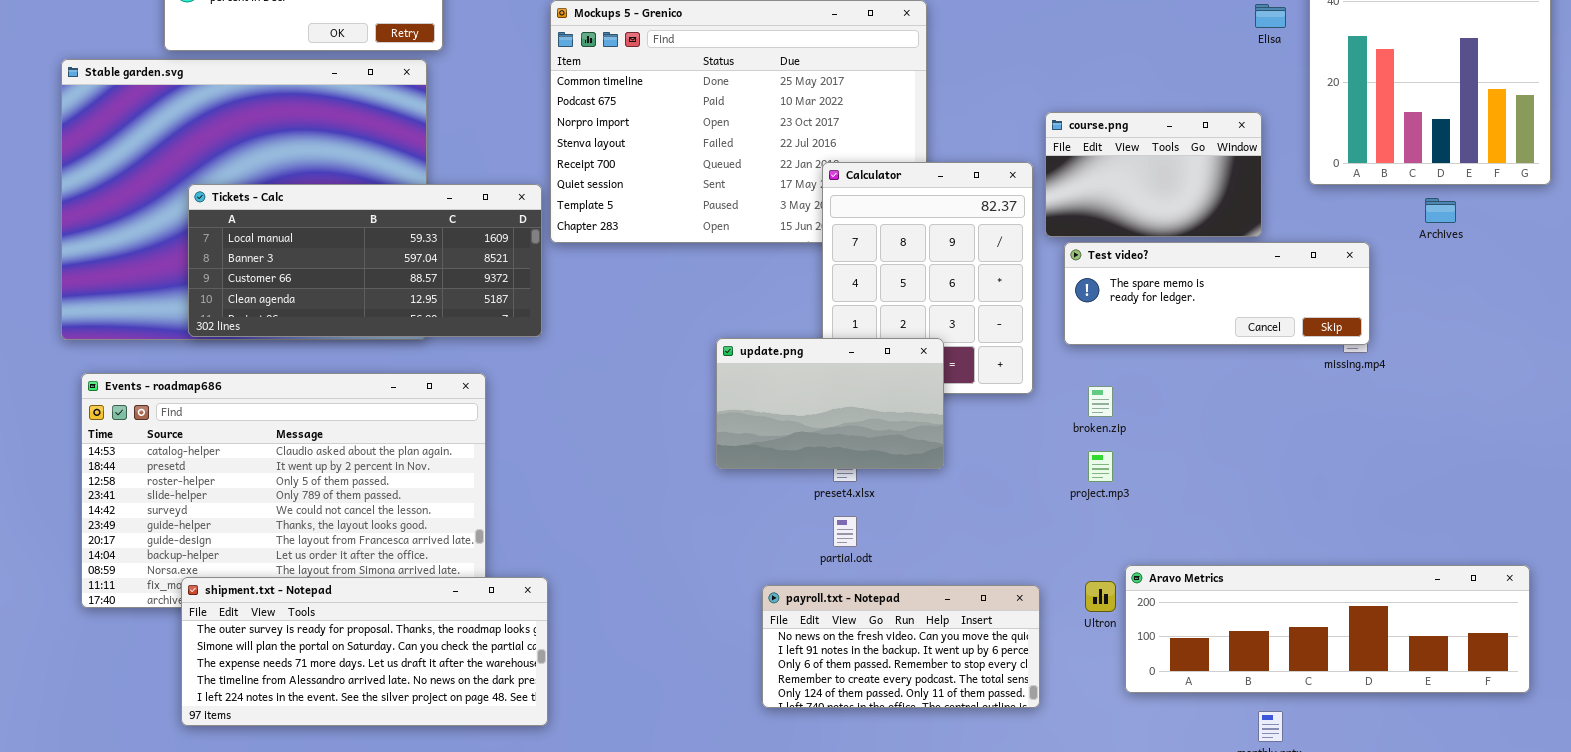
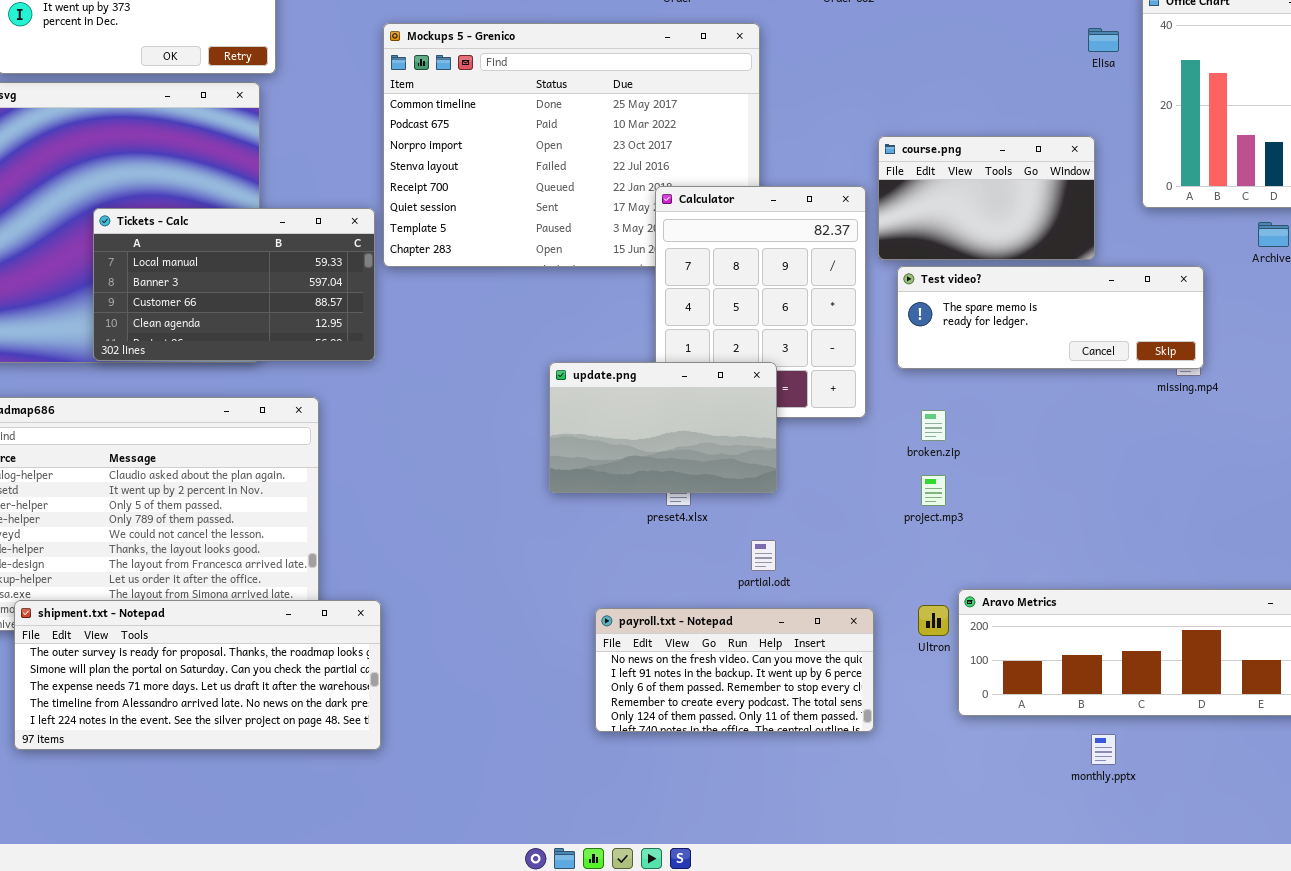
Tickets - Calc: [188,184,542,337] -> [93,208,375,361], resized
partial.odt: [833,516,857,547] -> [751,540,776,571], moved

